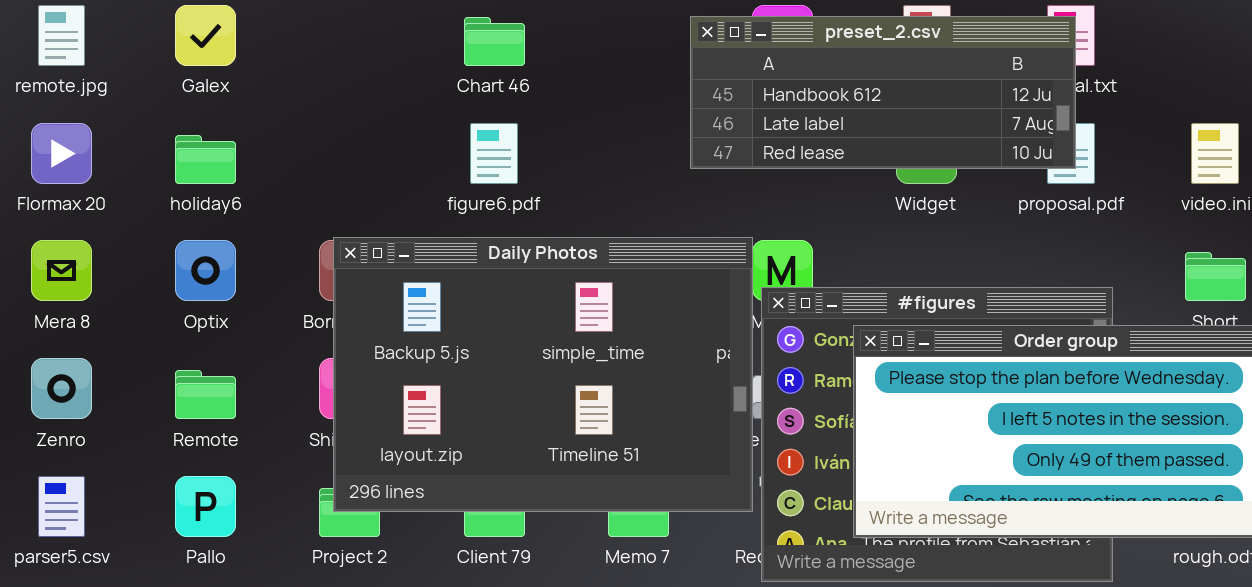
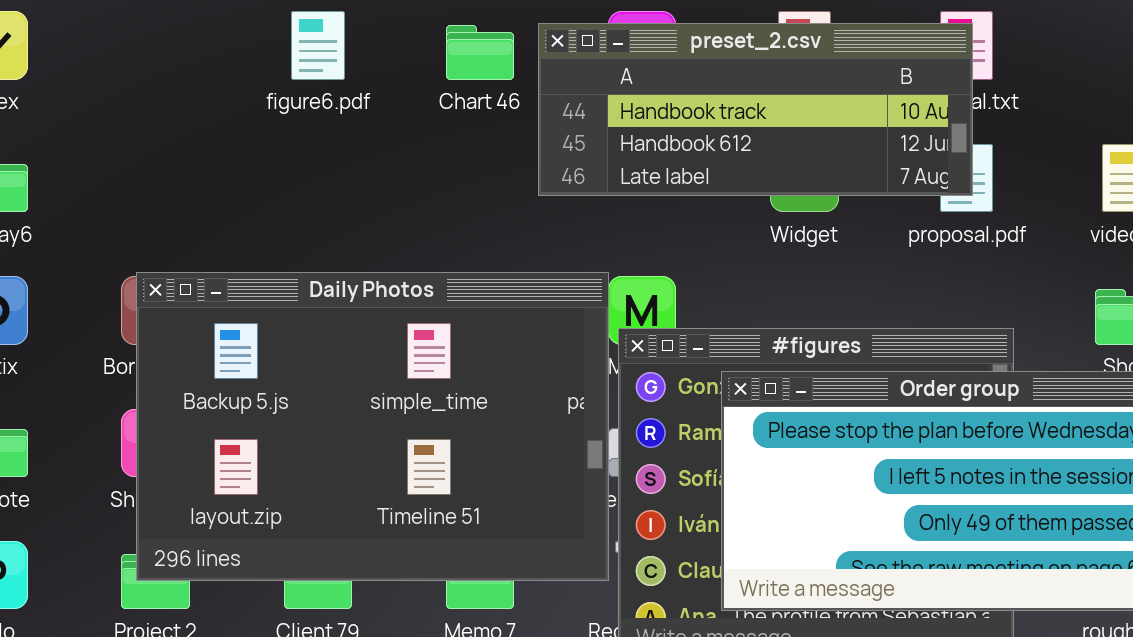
preset_2.csv: [690,16,1076,169] -> [538,23,973,196], scrolled up 1 row
Chart 46: [464,17,525,66] -> [446,25,514,80], moved
figure6.pdf: [470,123,518,184] -> [291,11,345,80], moved

